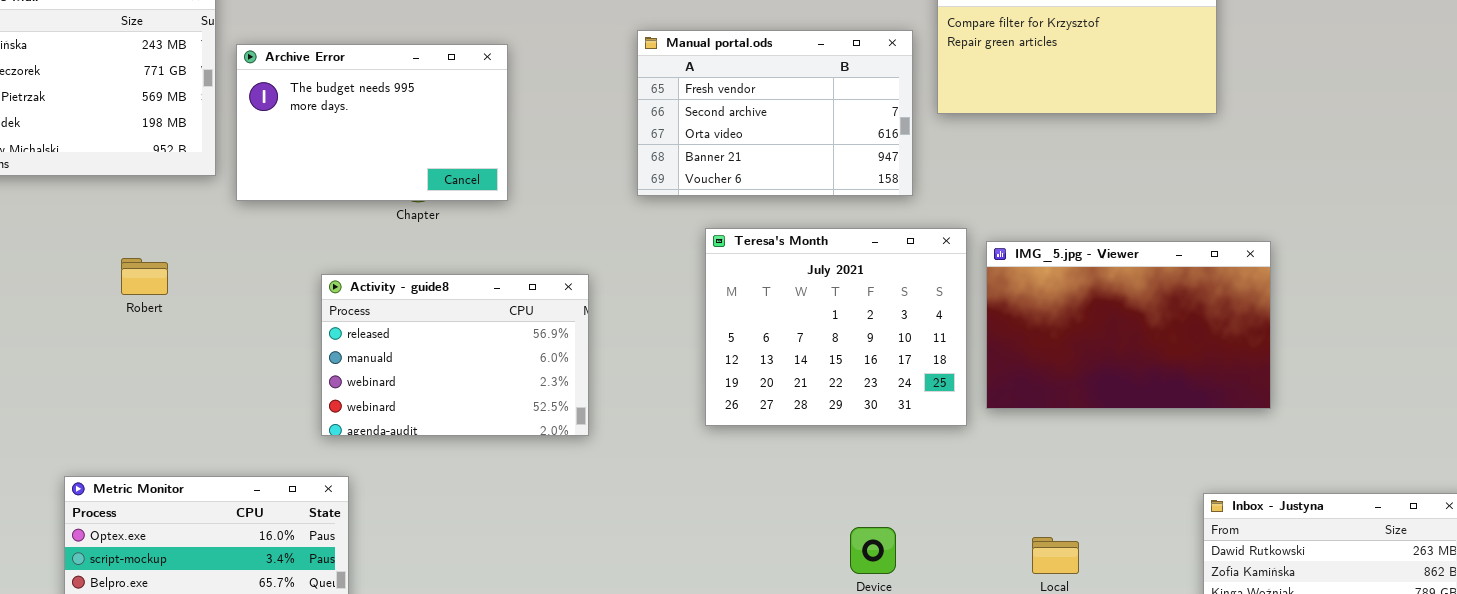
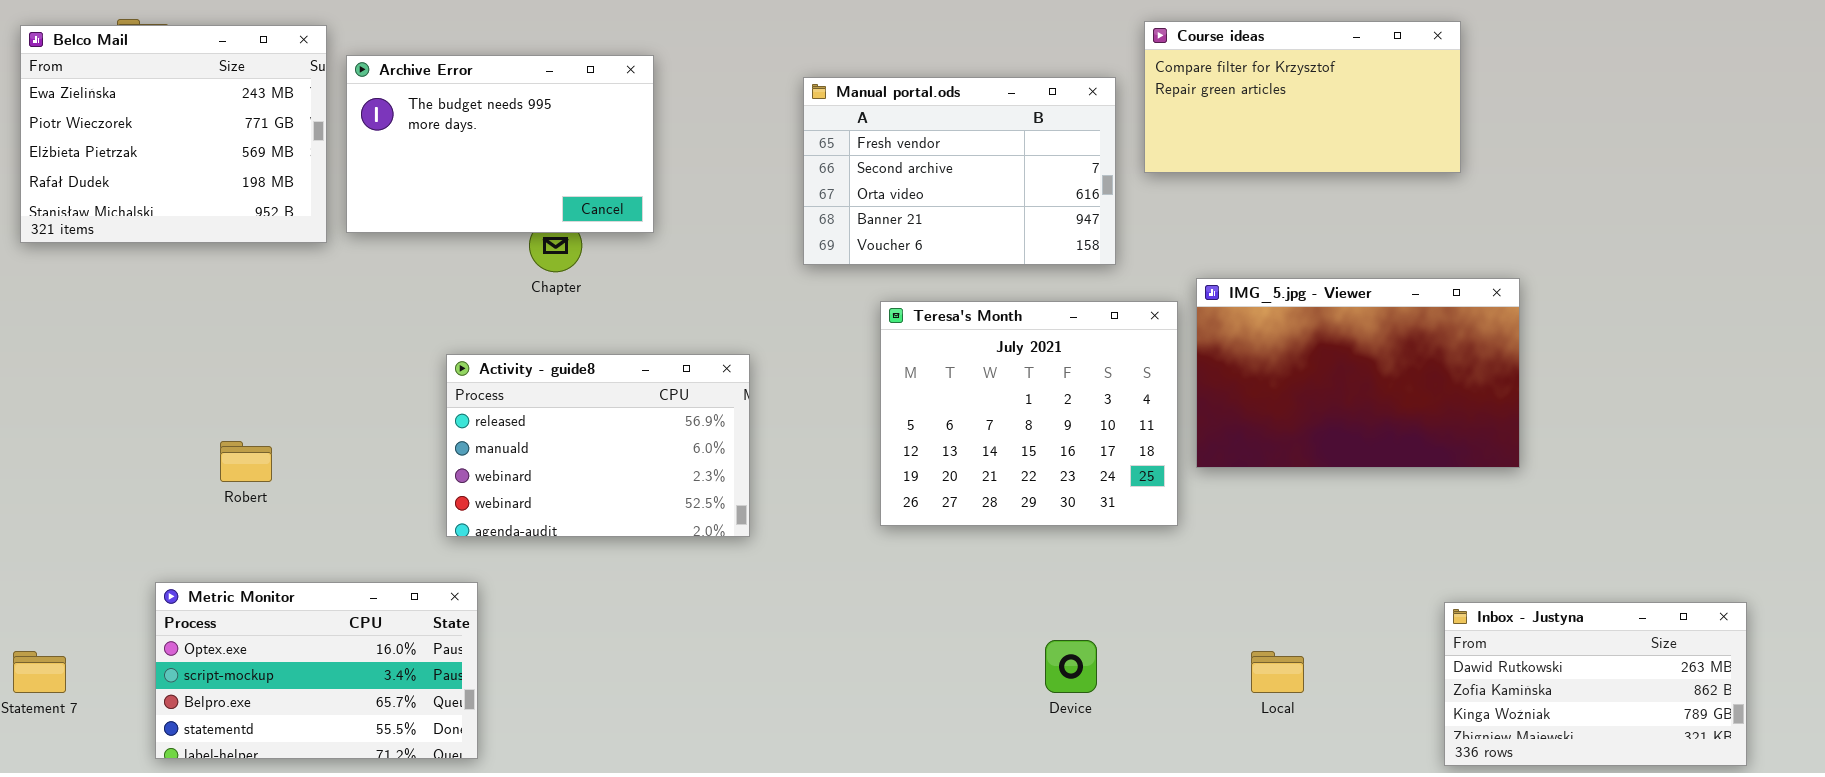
Archive Error: [236,44,508,201] -> [346,55,654,233], moved
IMG_5.jpg - Viewer: [986,241,1271,409] -> [1196,278,1520,468], moved
Robert: [121,258,168,295] -> [220,441,272,482], moved

